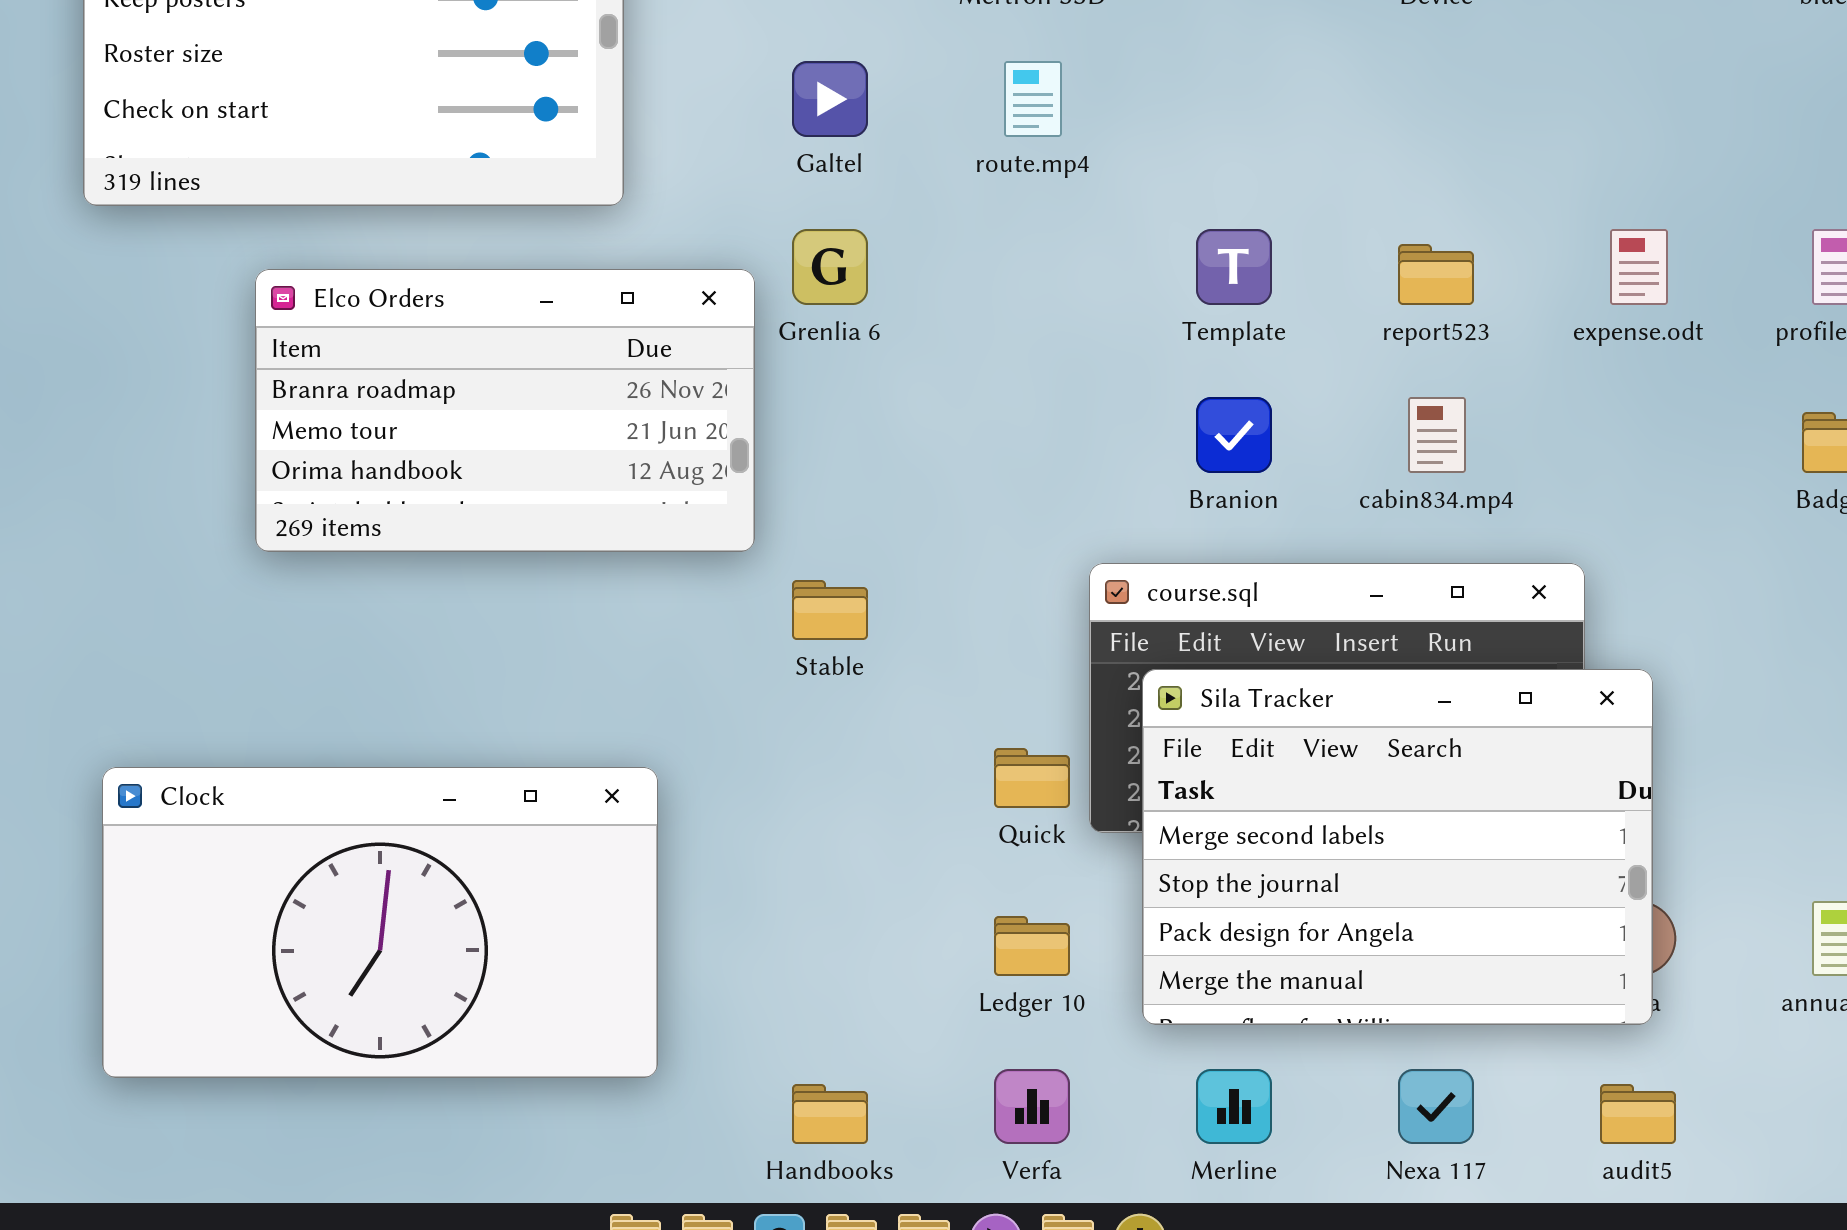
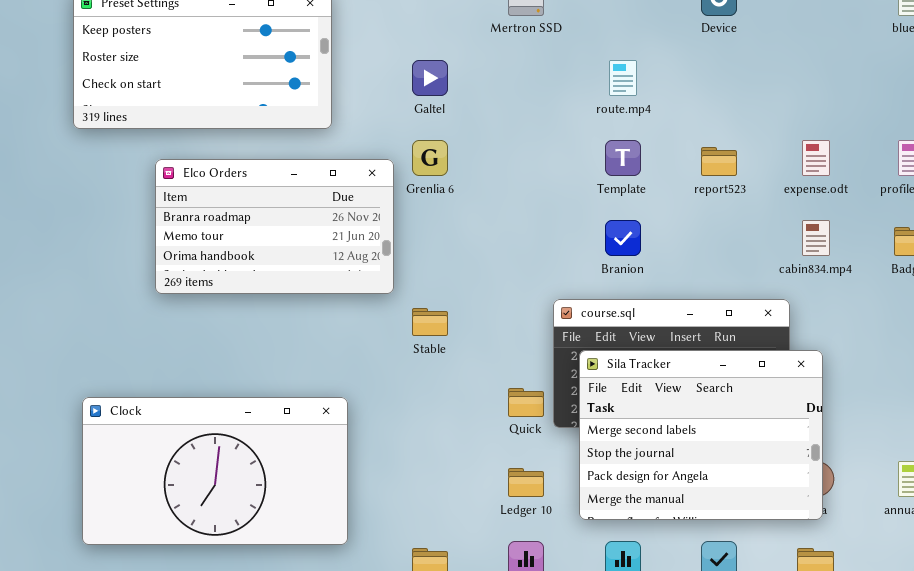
route.mp4: [1004,61,1062,137] -> [609,60,637,96], moved
cabin834.mp4: [1408,397,1466,473] -> [802,220,830,256], moved

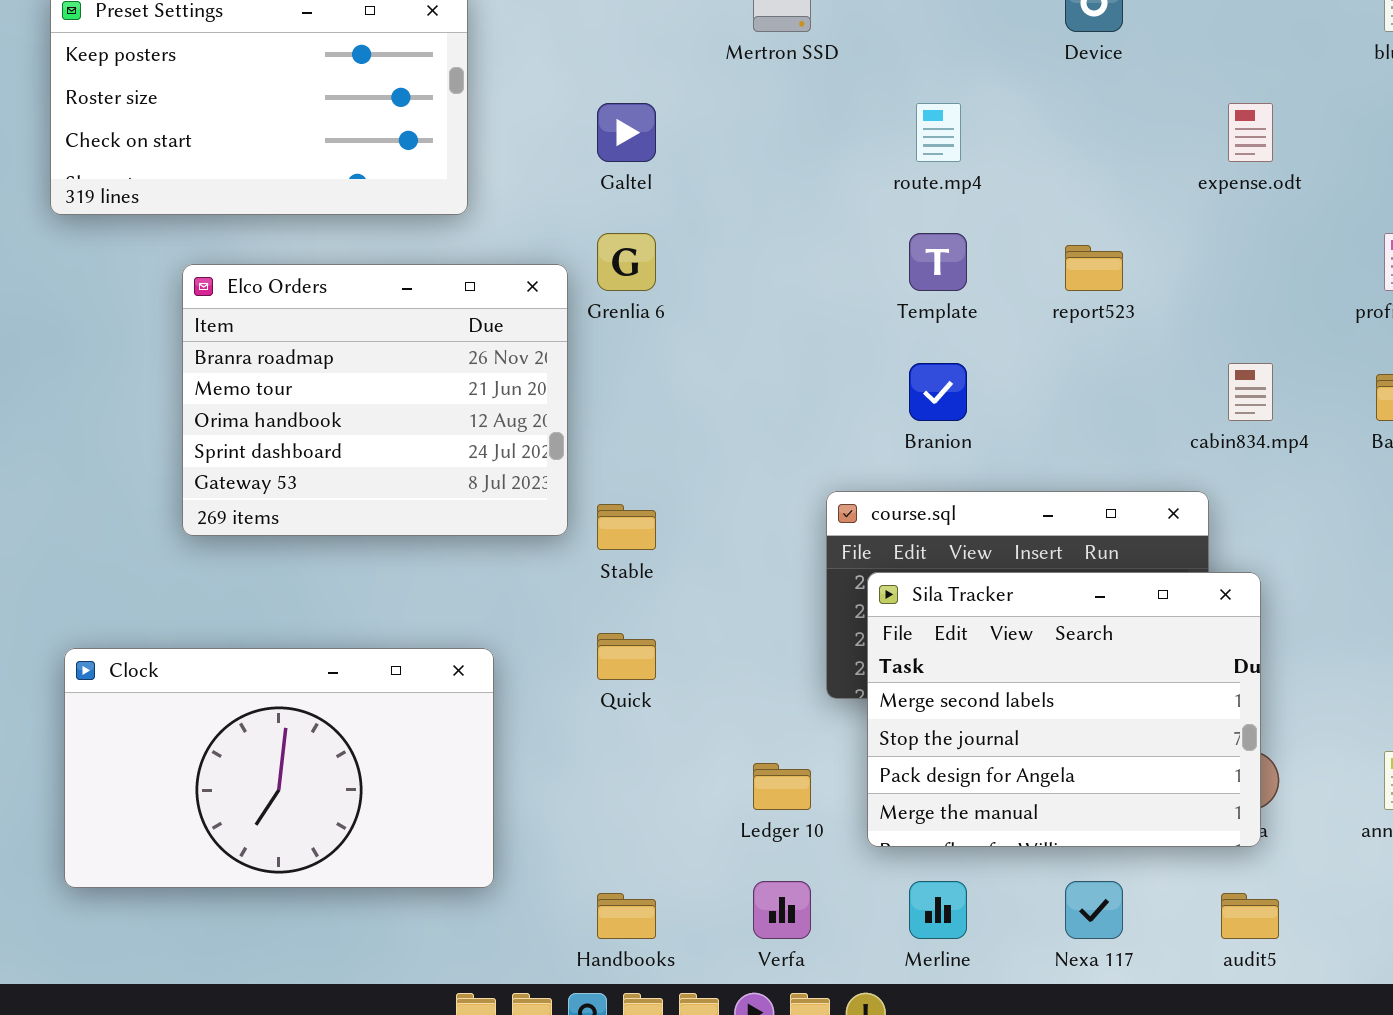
expense.odt: [802,140,830,176] -> [1228,103,1273,162], moved
Elco Orders: [155,159,394,294] -> [182,264,568,536], resized
Quick: [508,388,544,417] -> [597,633,656,680], moved

